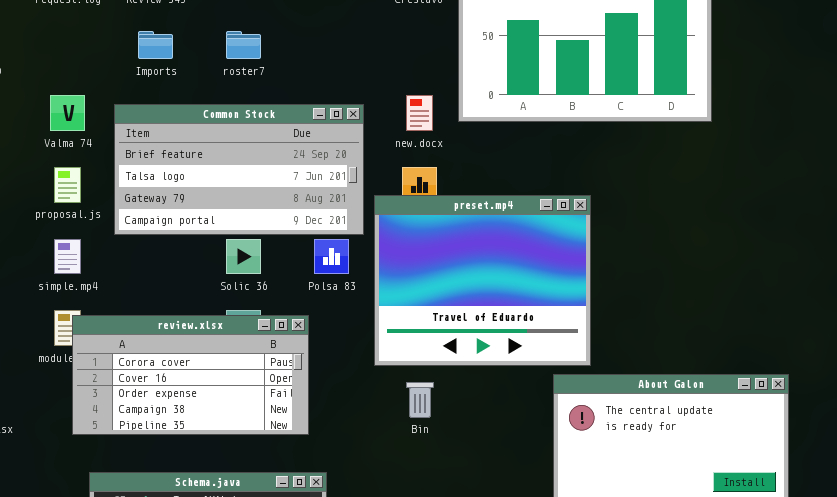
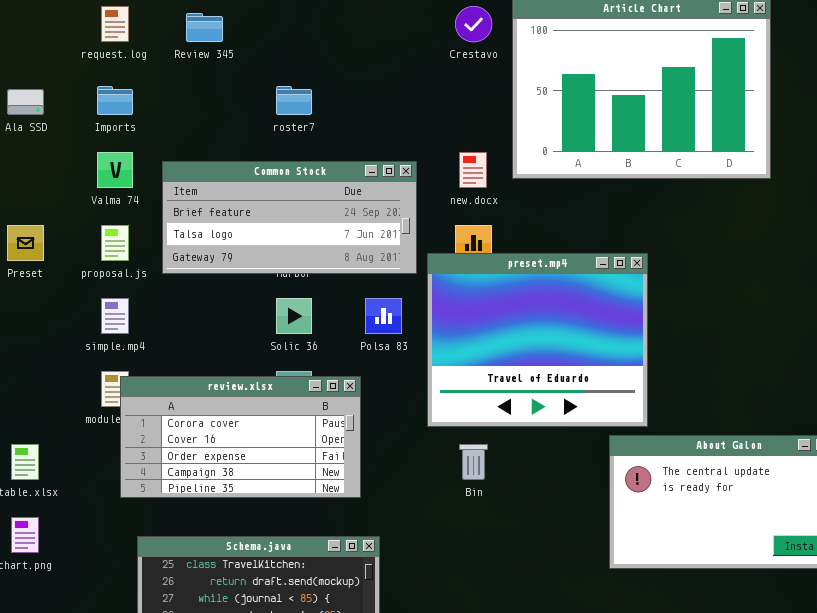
Imports: [138,31,173,59] -> [97,86,133,115], moved
Common Stock: [114,104,364,235] -> [162,161,417,274], resized

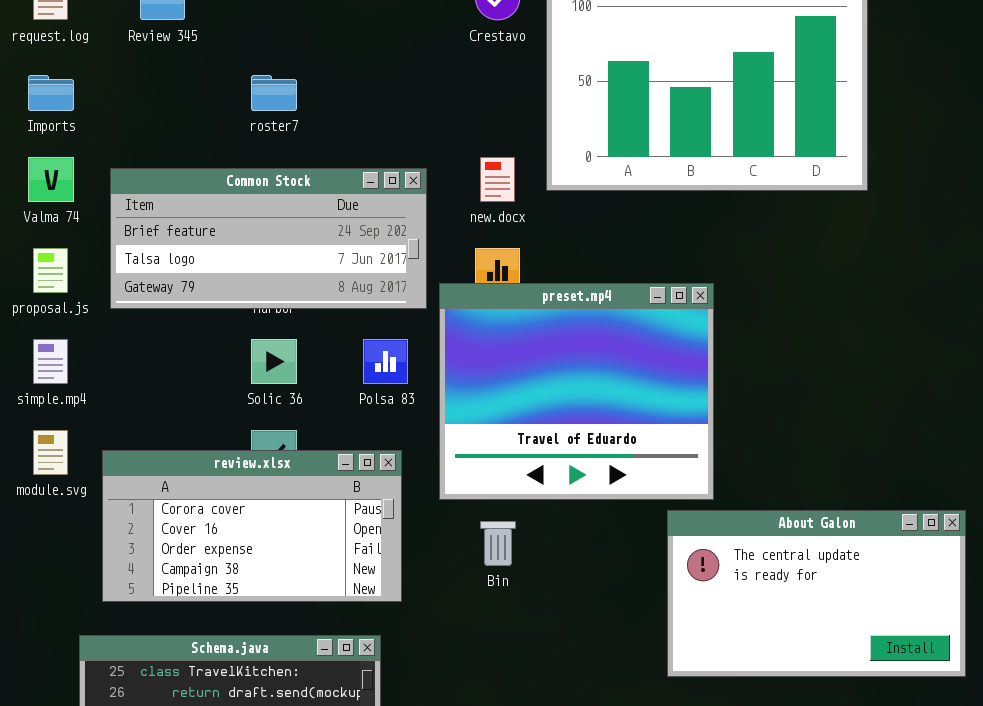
review.xlsx: [120,376,361,498] -> [102,450,402,602], moved

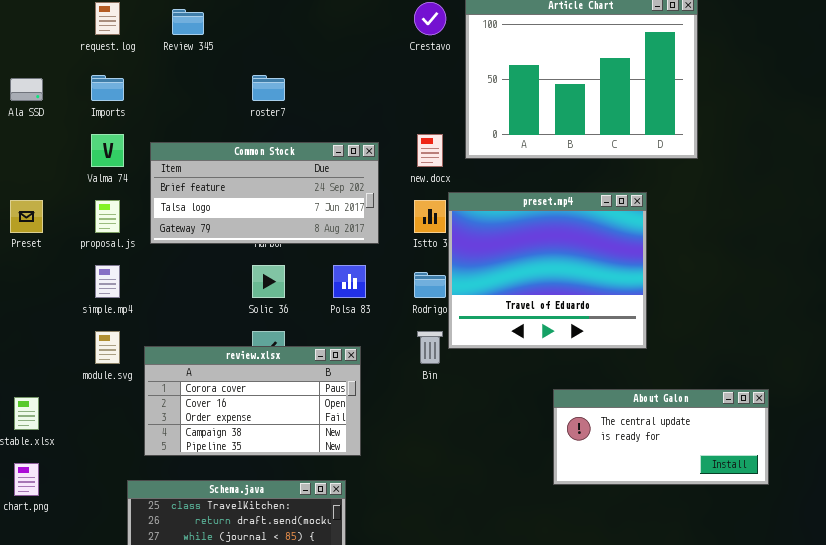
preset.mp4: [439,283,714,500] -> [448,192,647,349], moved
About Galon: [667,510,966,677] -> [553,389,769,485], resized
Bin: [480,521,516,566] -> [417,331,443,364], moved

